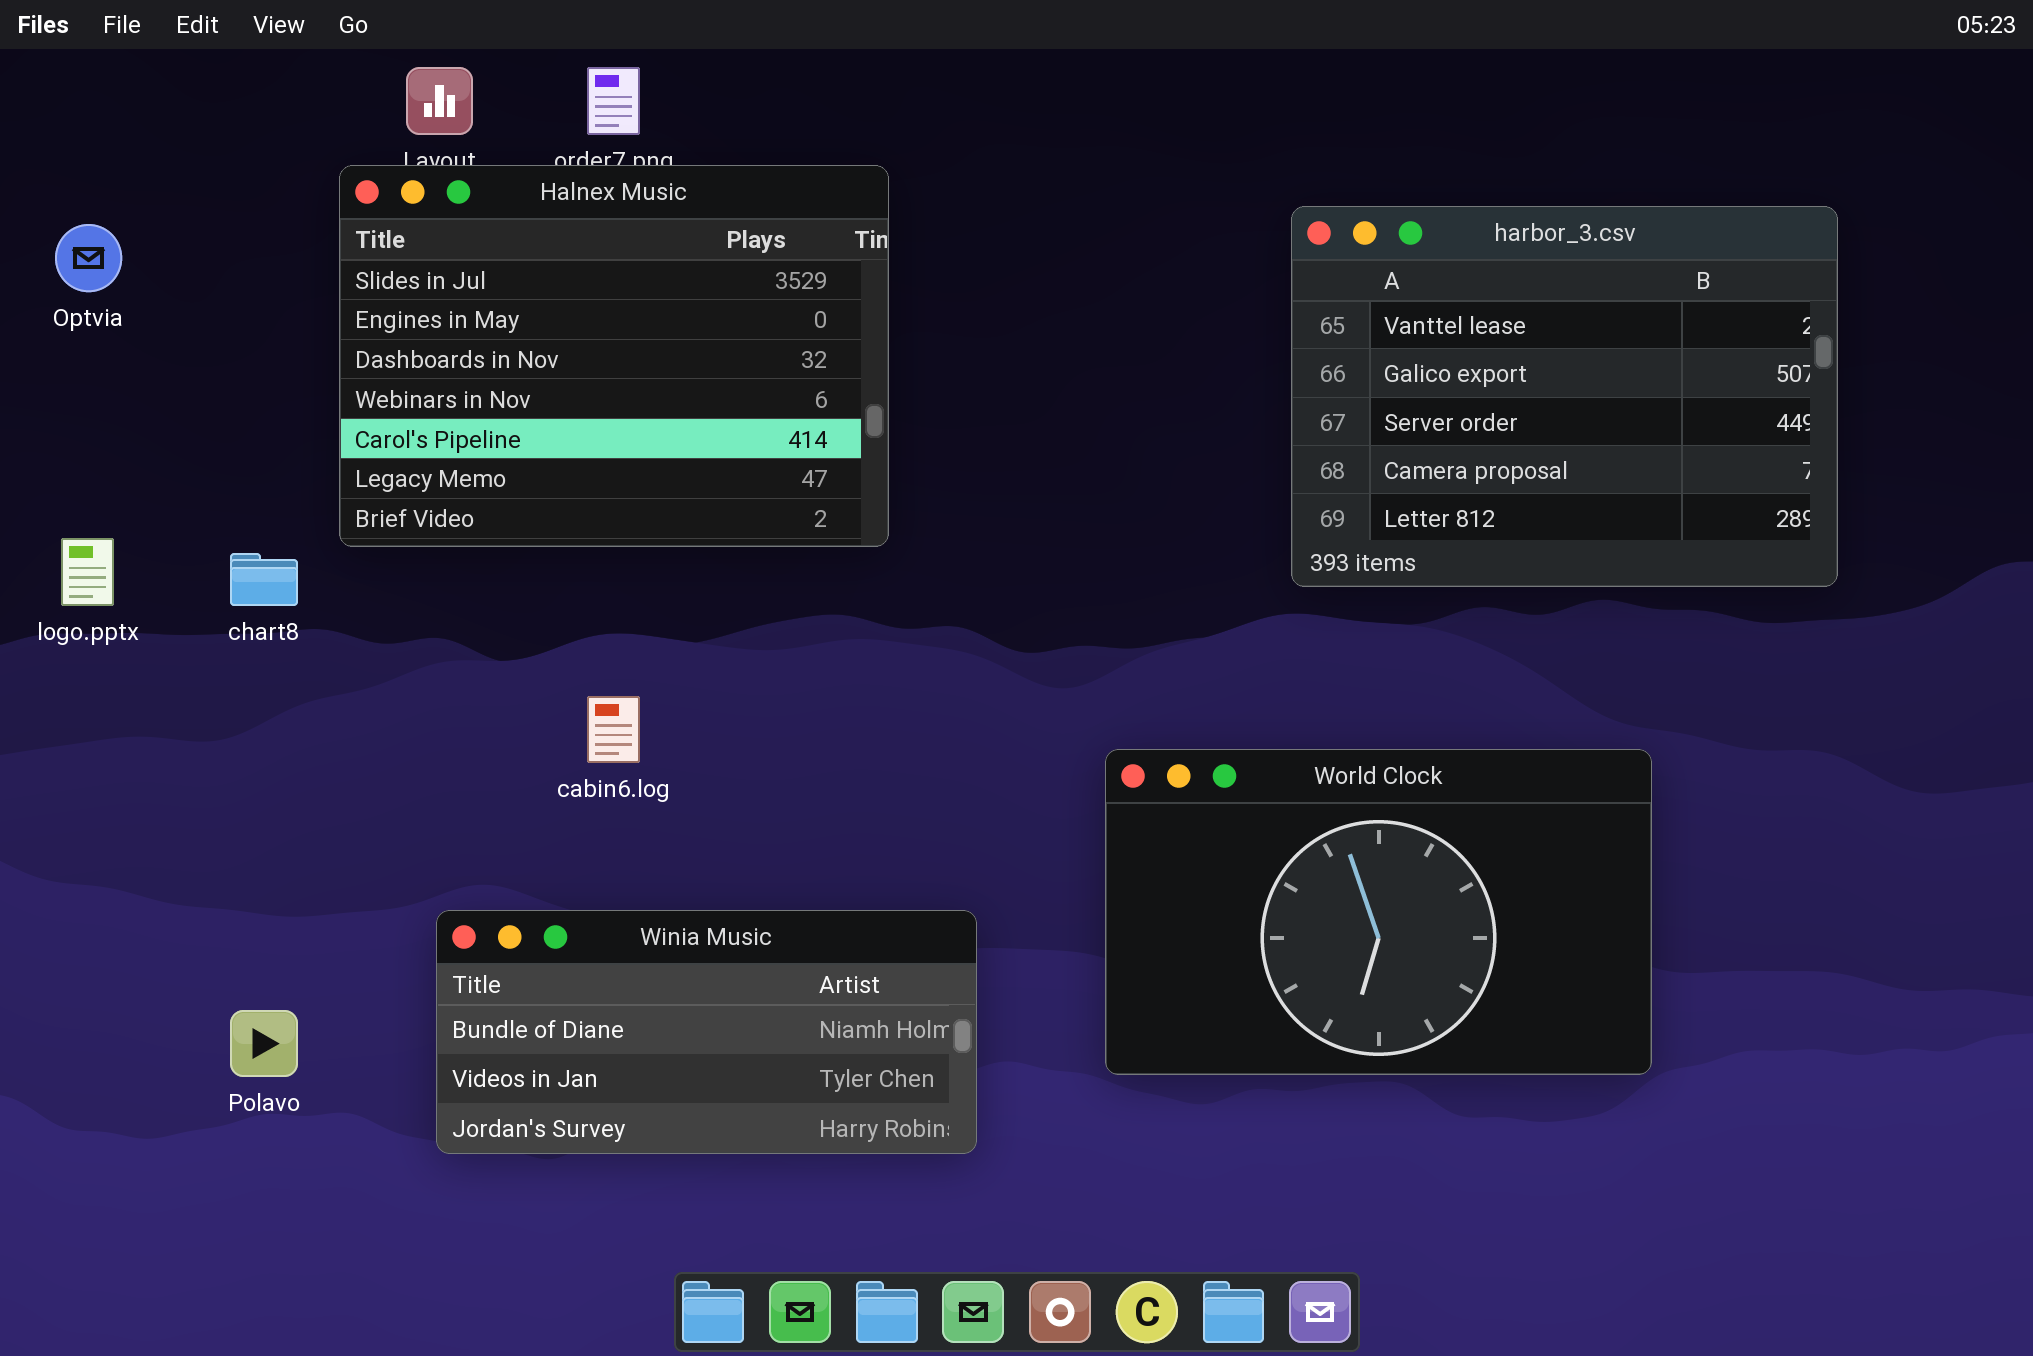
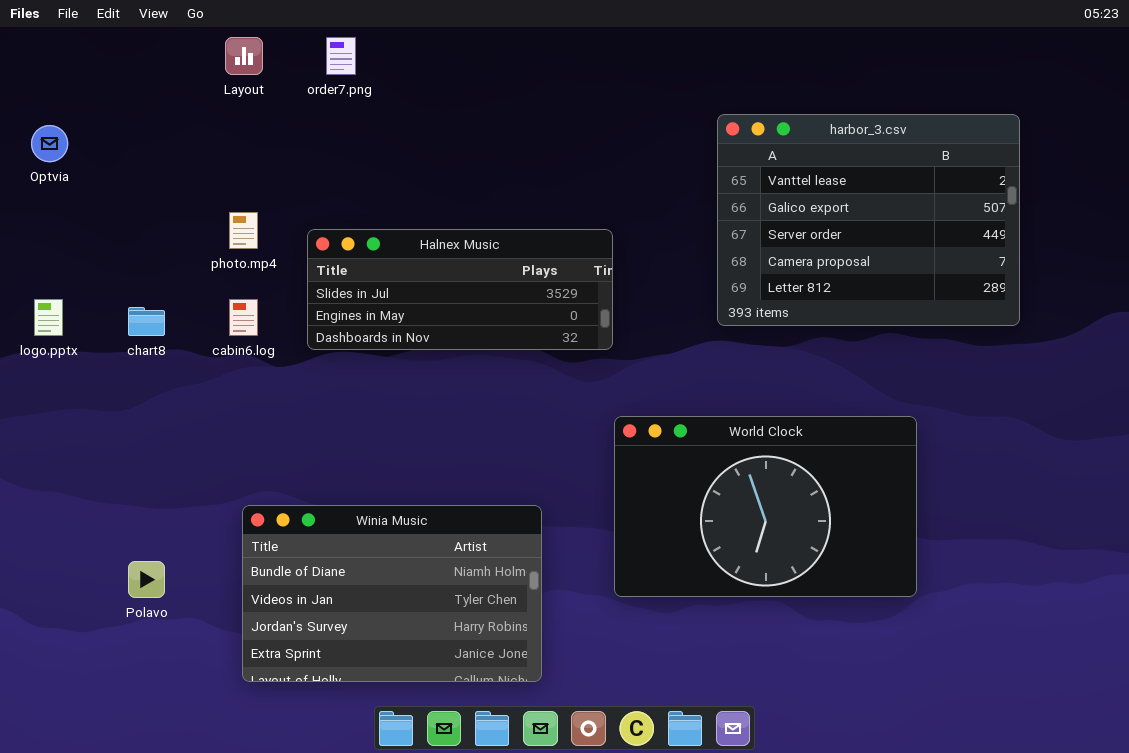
Halnex Music: [339,165,889,547] -> [307,229,613,350], moved, resized
cabin6.log: [587,696,640,763] -> [229,299,258,336], moved
Winia Music: [436,910,977,1154] -> [242,505,542,682], resized

